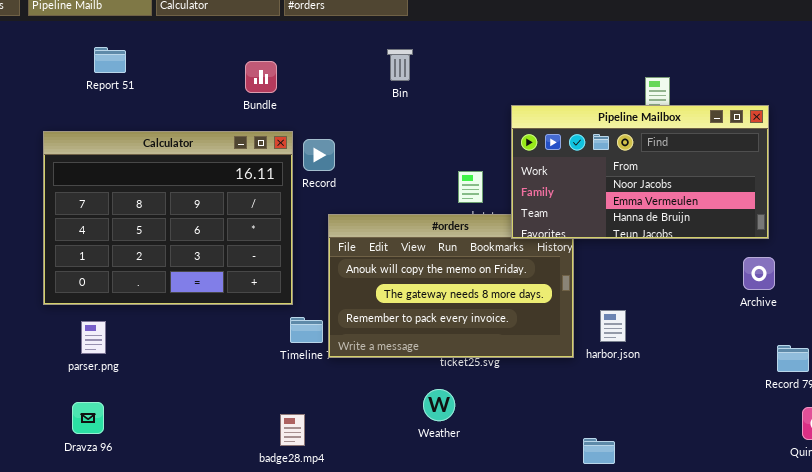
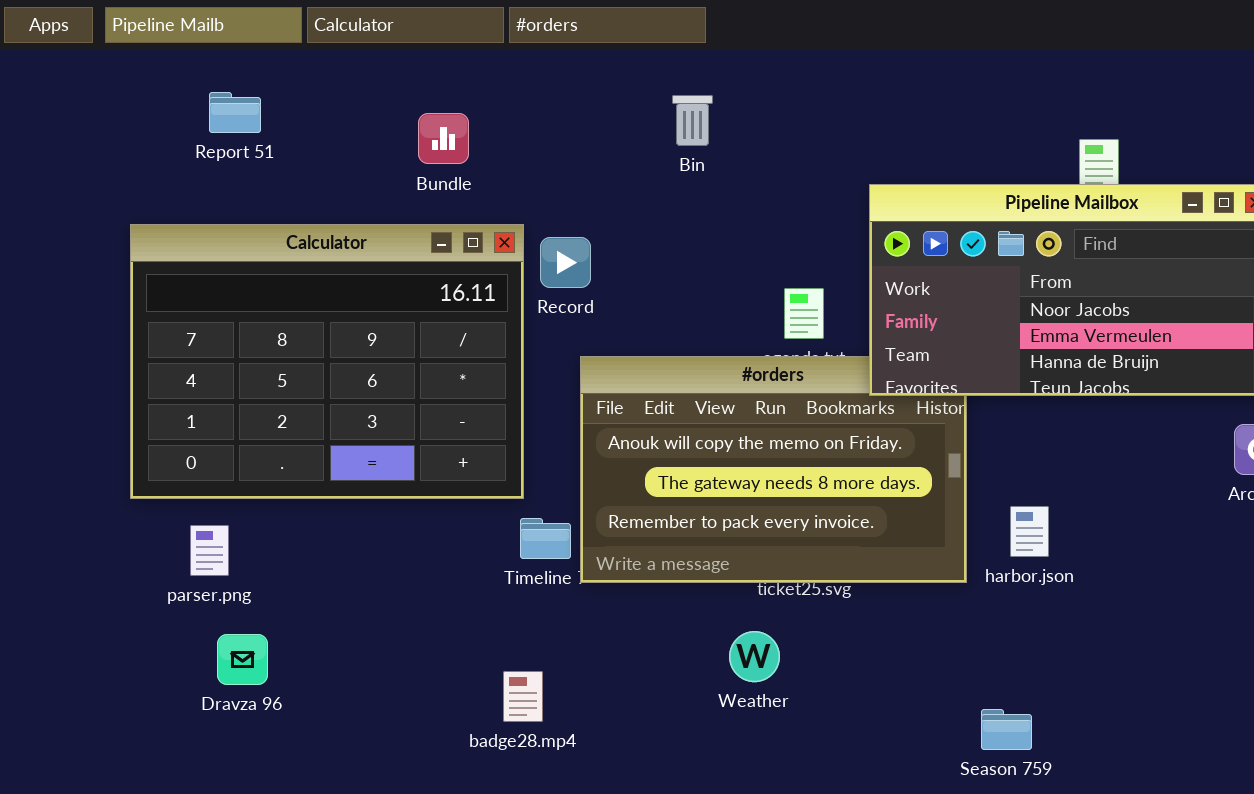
Bundle: [245,61,277,93] -> [418,113,469,164], moved
Dravza 96: [72,402,104,434] -> [217,634,268,685], moved

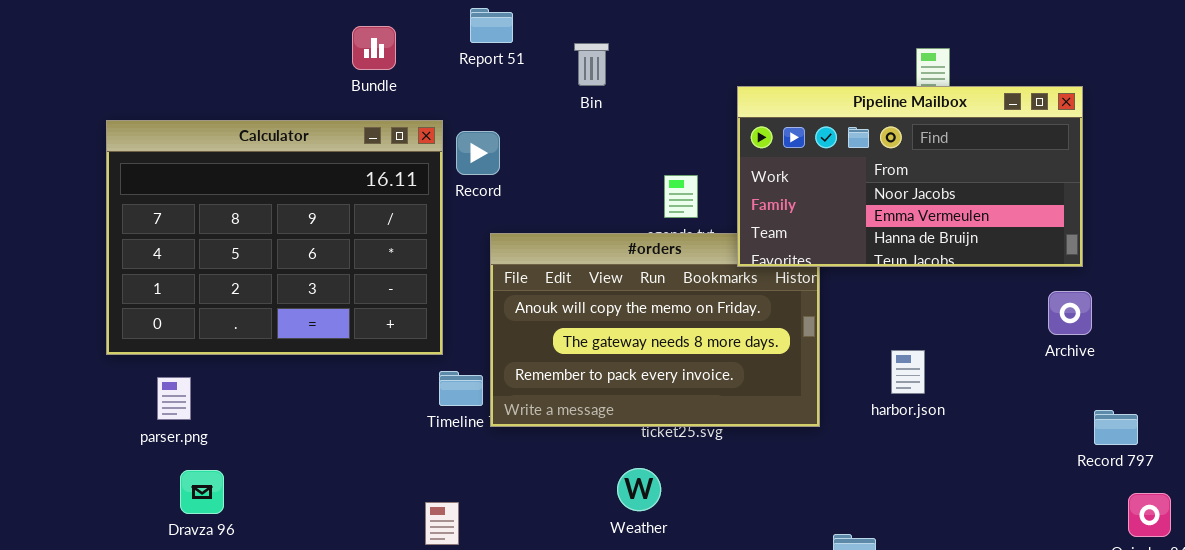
Report 51: [209,92,261,133] -> [470,8,513,43], moved
Bin: [672,95,713,146] -> [574,43,609,86], moved
harbor.json: [1010,506,1049,557] -> [891,350,925,394], moved

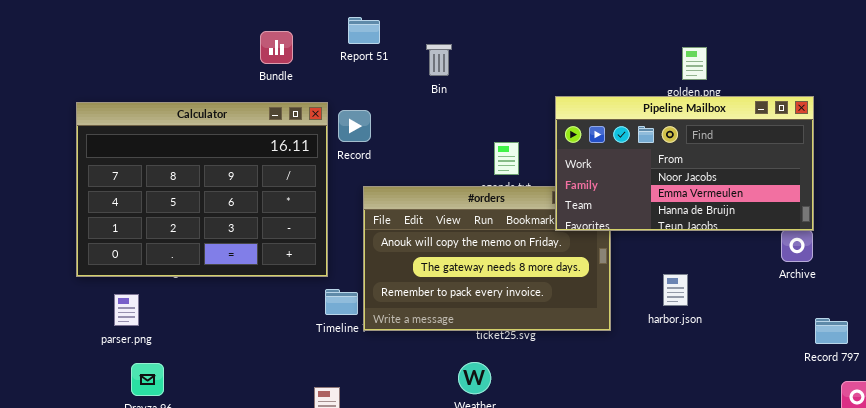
Pipeline Mailbox: [737,86,1083,267] -> [555,96,814,231], moved

